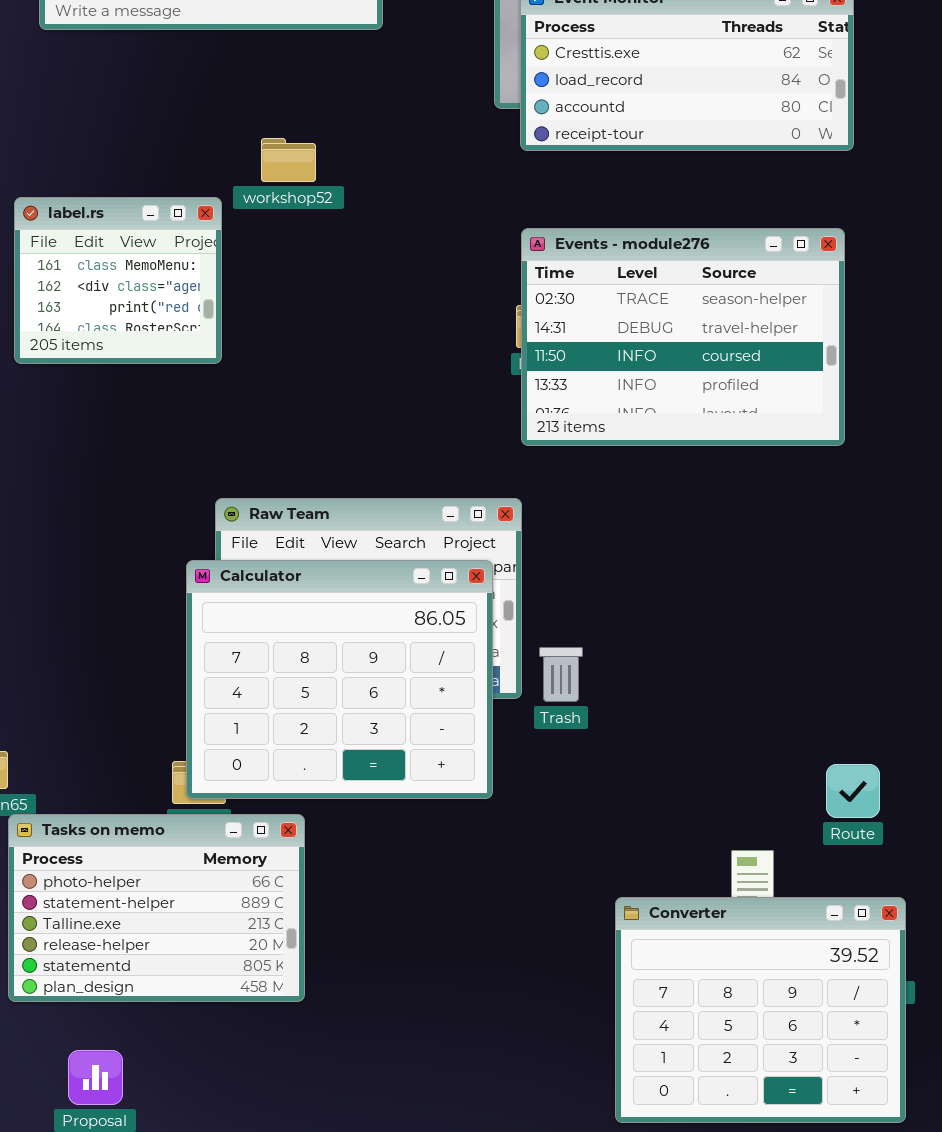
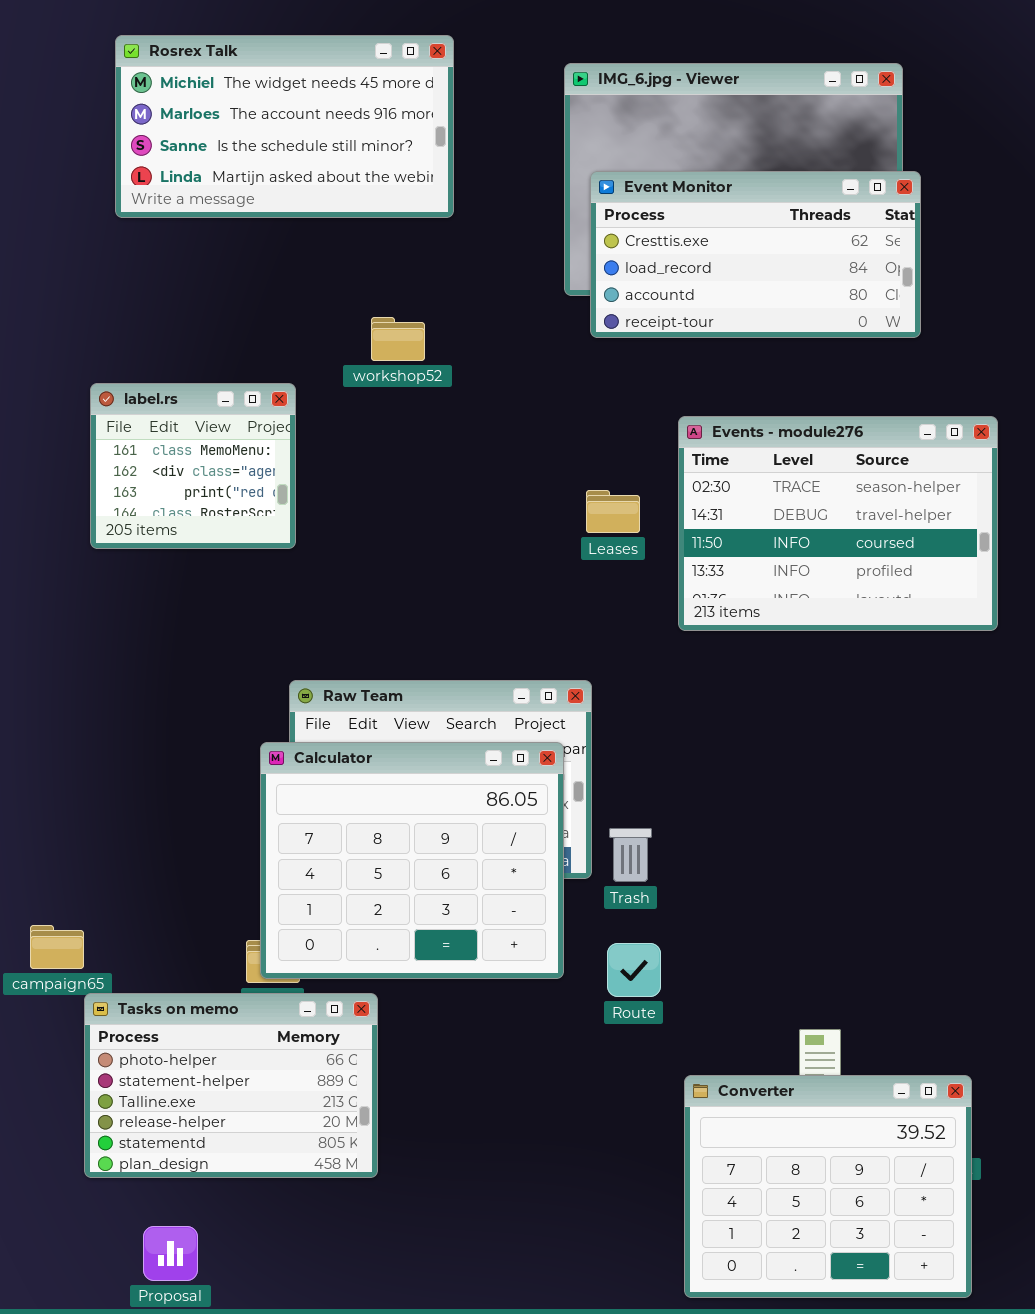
workshop52: [261,138,316,182] -> [371,317,425,361], moved
Events - module276: [521,228,845,446] -> [678,416,998,631], moved
Route: [826,764,880,818] -> [607,943,661,997], moved

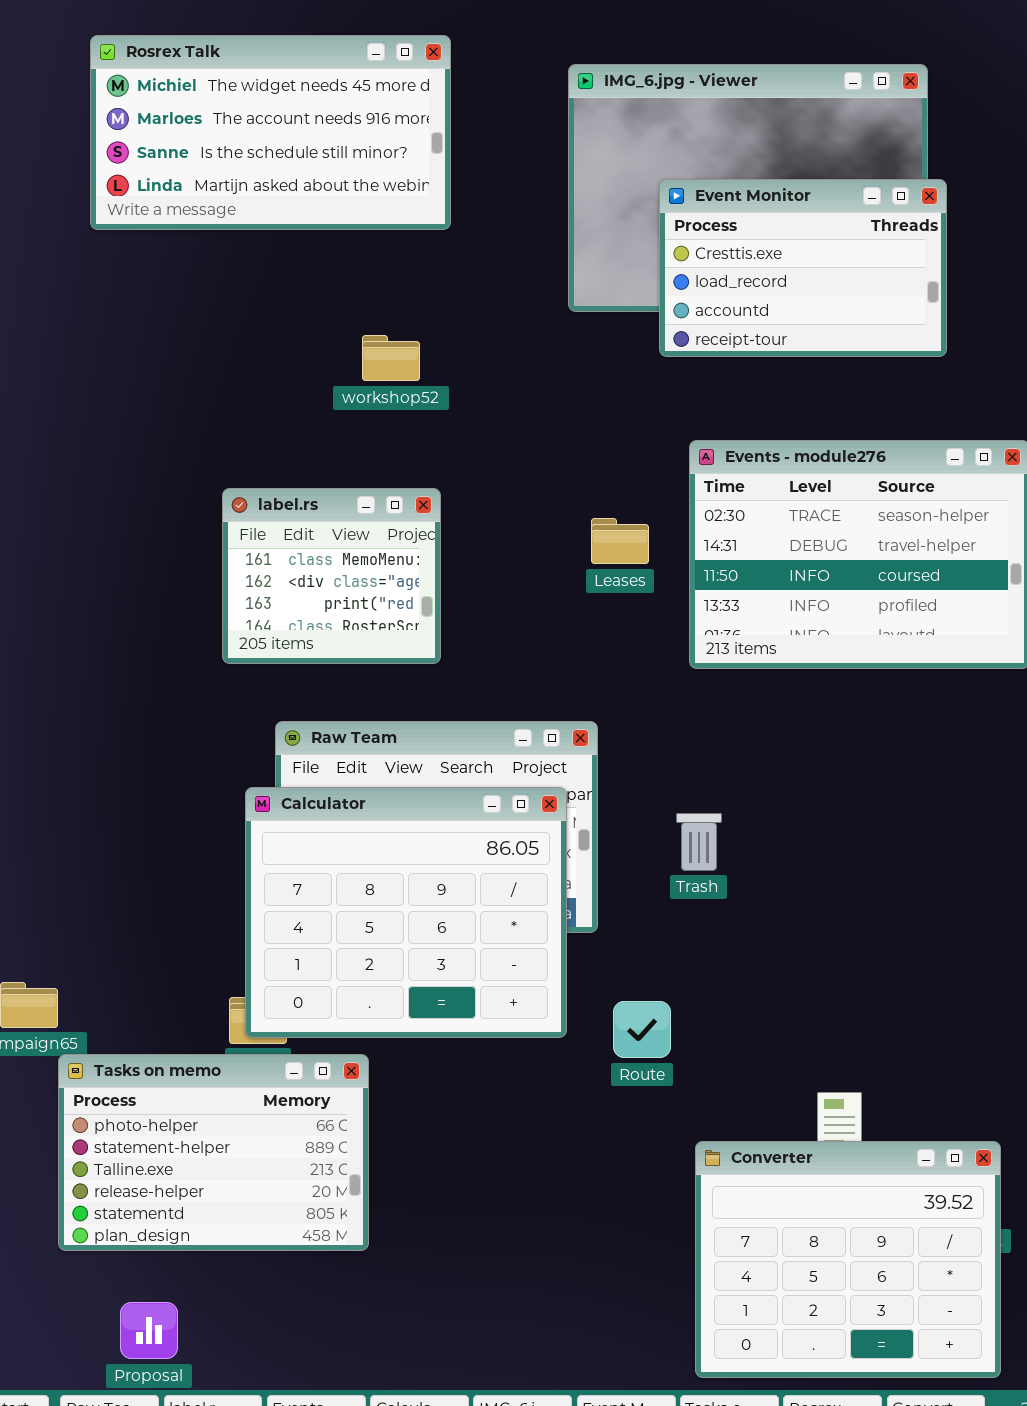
Event Monitor: [590,171,921,338] -> [659,179,947,357], resized
label.rs: [90,383,296,549] -> [222,488,441,664], moved
Trash: [609,828,652,882] -> [676,813,722,871], moved

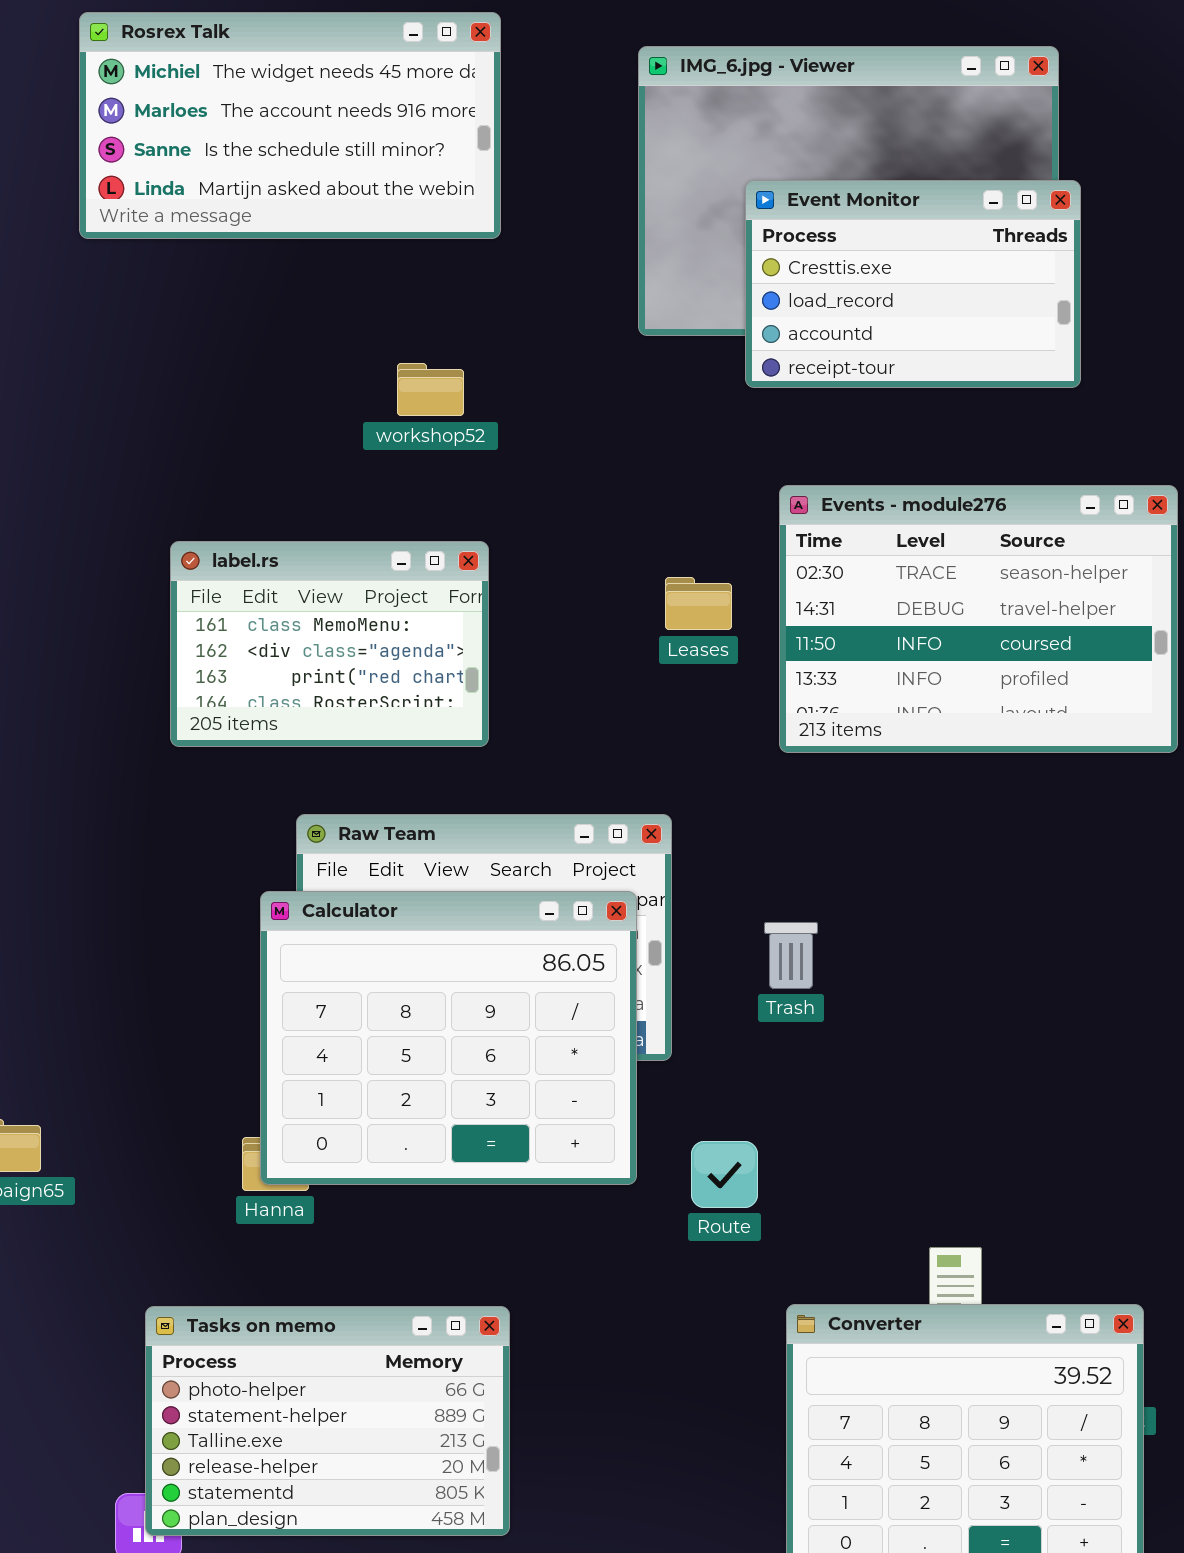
label.rs: [222,488,441,664] -> [170,541,489,747], resized
Tasks on memo: [58,1054,369,1251] -> [145,1306,510,1536], moved

